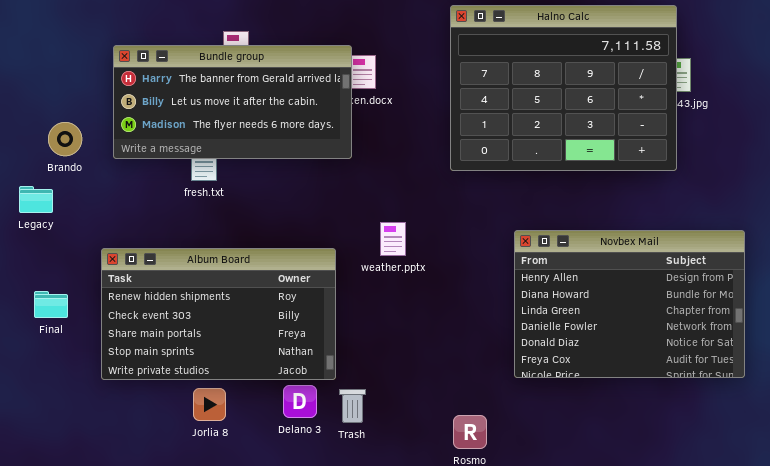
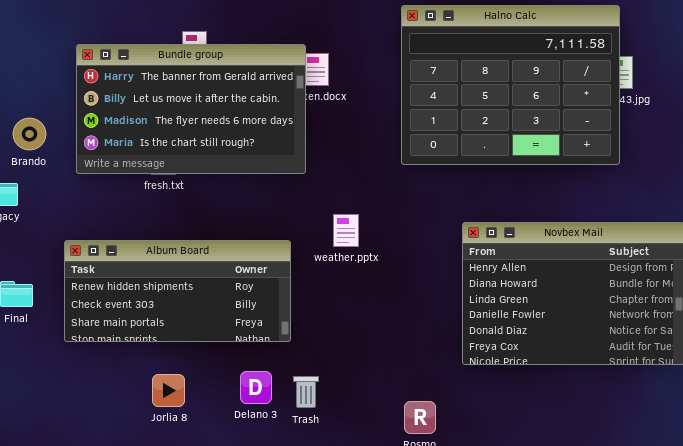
Bundle group: [113,45,352,159] -> [76,44,306,174], resized
Album Board: [101,248,336,380] -> [64,240,291,342], resized

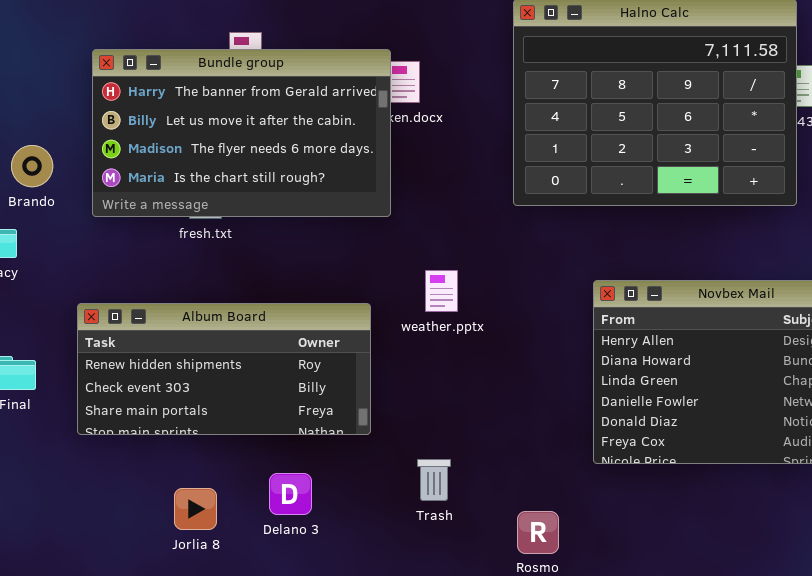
Delano 3: [240,371,272,404] -> [269,473,312,515], moved
Jorlia 8: [152,374,185,407] -> [174,488,217,530], moved
Trash: [293,376,319,408] -> [417,459,451,501], moved

